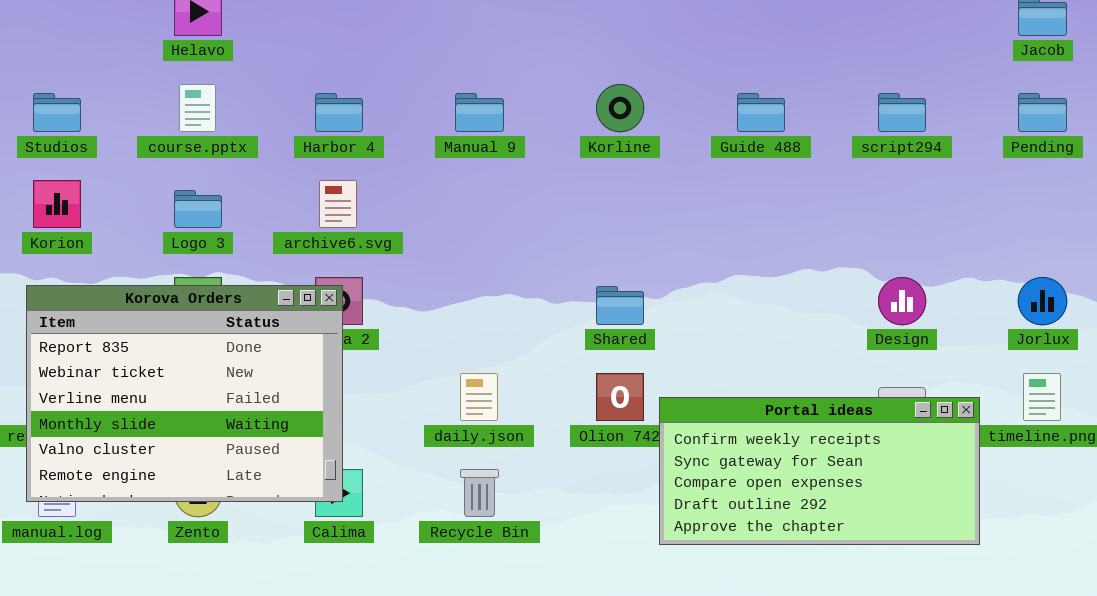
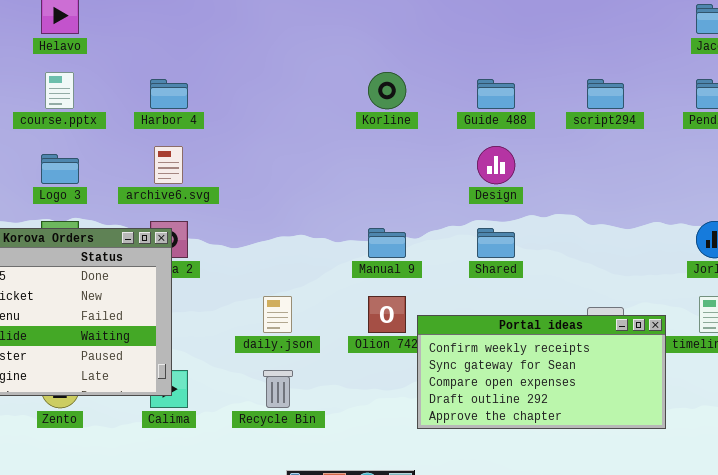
Manual 9: [455,93,504,132] -> [368,228,406,258], moved
Design: [878,277,926,325] -> [477,146,515,184], moved
Shared: [596,286,644,325] -> [477,228,515,258], moved

